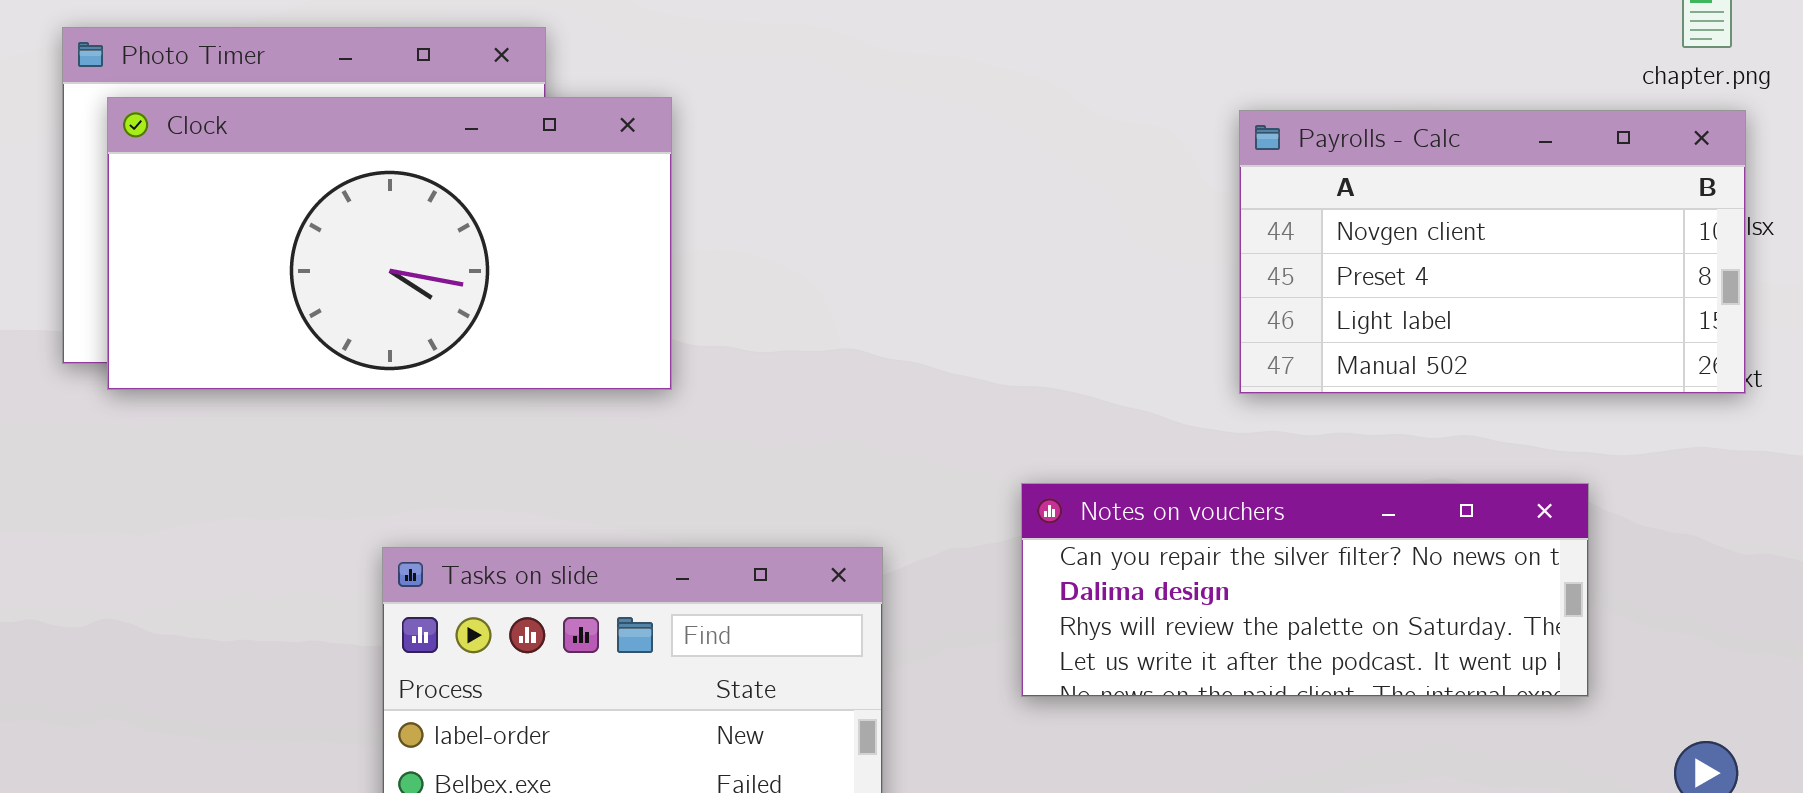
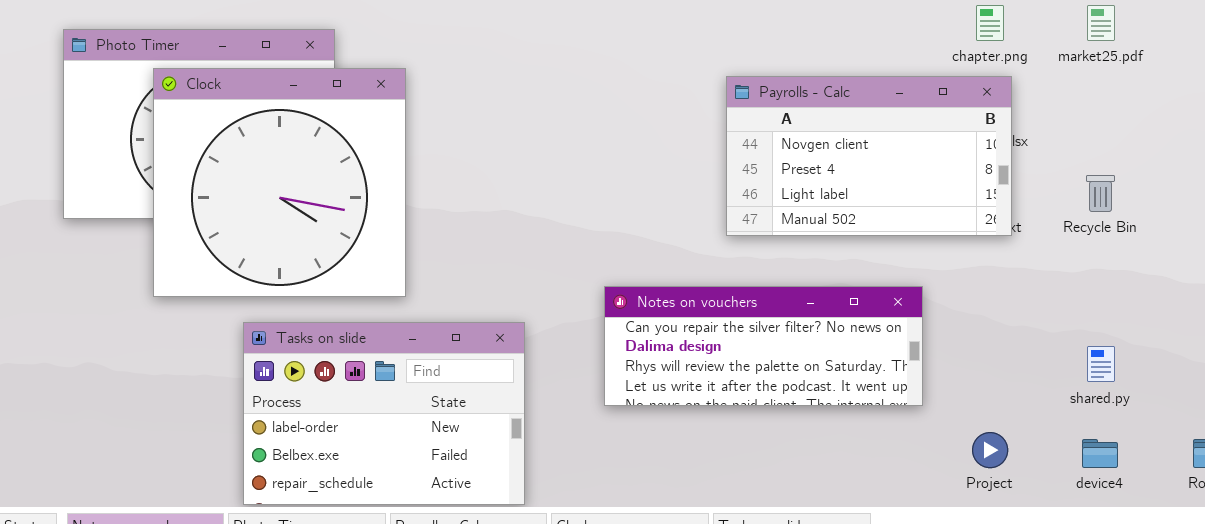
Clock: [107,97,672,390] -> [153,68,406,297], resized

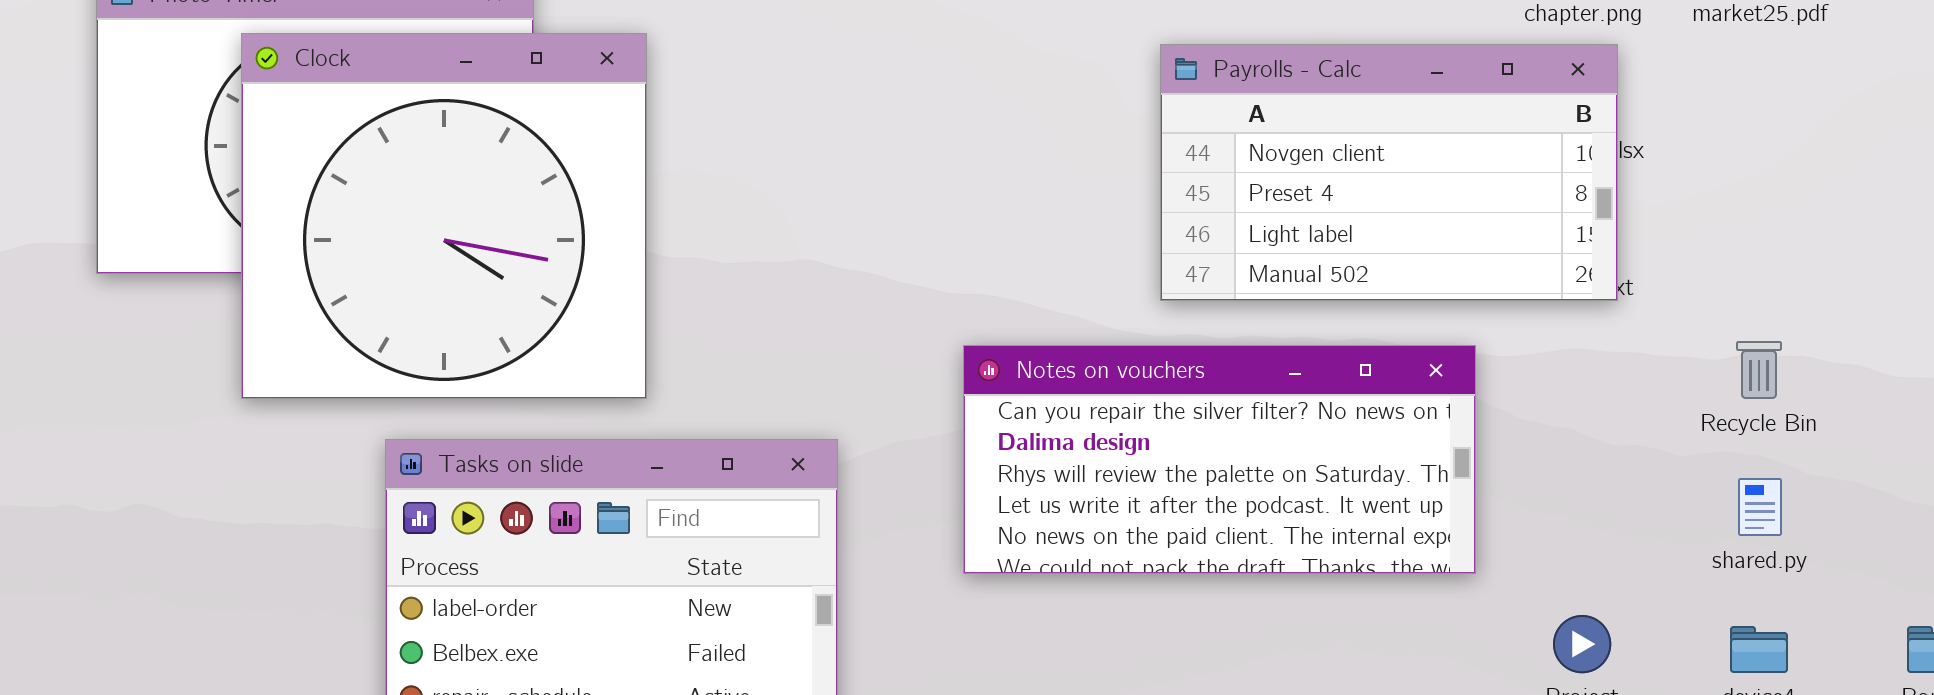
Recycle Bin: [1086,175,1115,212] -> [1736,341,1782,399], moved
Notes on vouchers: [604,286,923,406] -> [963,345,1476,574], resized

